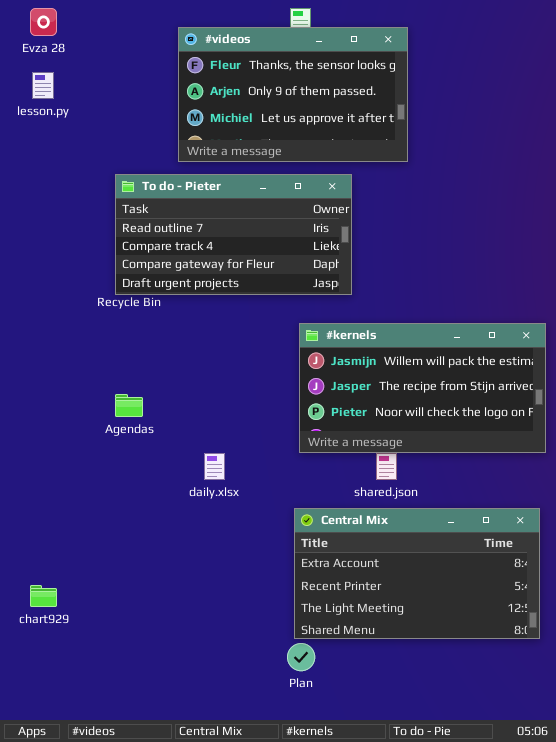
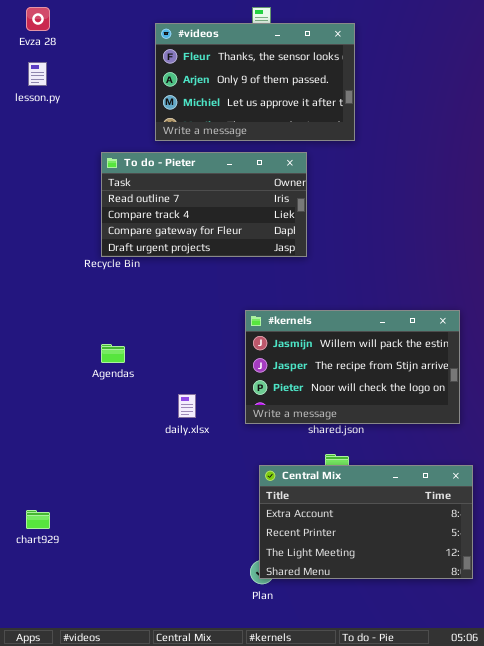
#kernels: [299,323,546,453] -> [245,310,460,424], moved
Central Mix: [294,508,540,639] -> [259,465,473,579], moved

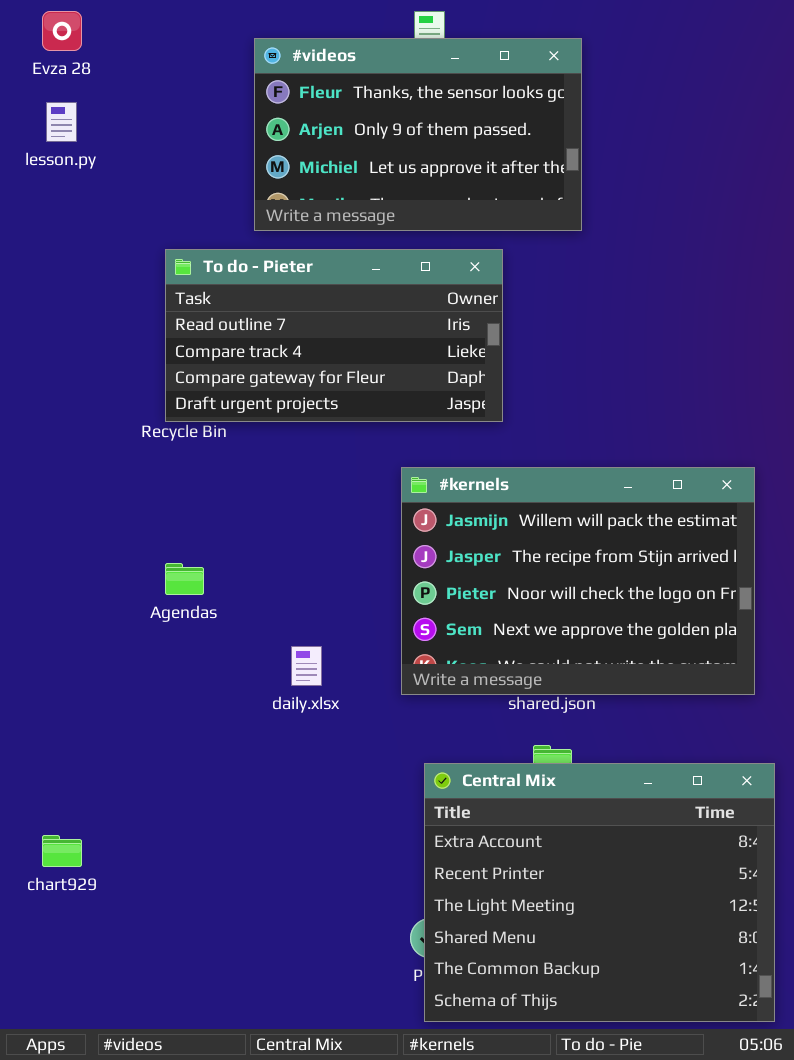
#kernels: [245,310,460,424] -> [401,467,755,695], resized
Central Mix: [259,465,473,579] -> [424,763,775,1022], resized

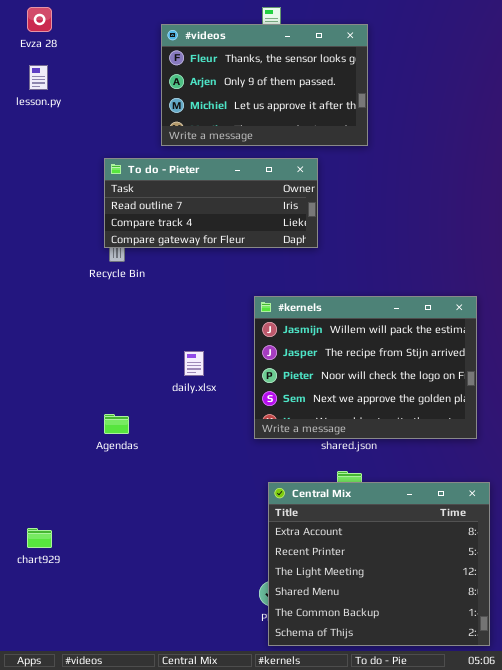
To do - Pieter: [165,249,503,422] -> [104,158,318,248], resized
Agendas: [165,563,204,595] -> [104,414,129,434], moved
daily.xlsx: [291,646,322,686] -> [184,351,204,376], moved

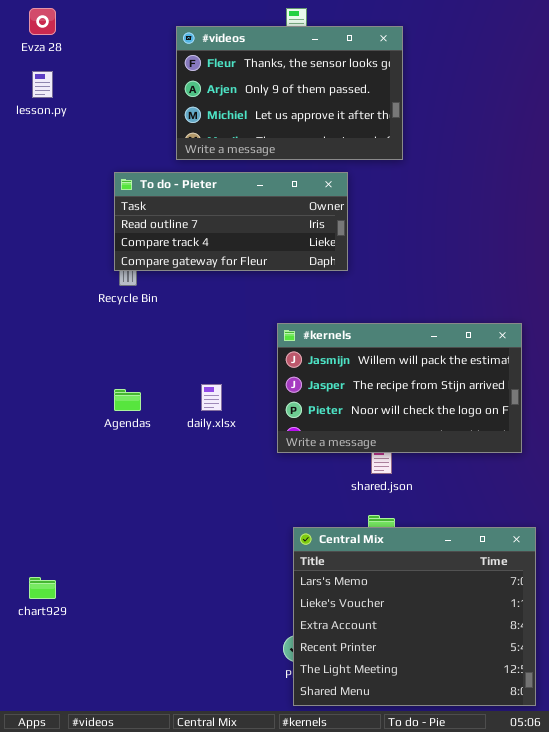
#kernels: [254,296,477,439] -> [277,323,522,453], resized
Agendas: [104,414,129,434] -> [114,389,141,411], moved
Central Mix: [268,482,490,646] -> [293,527,536,706], scrolled up 2 rows

